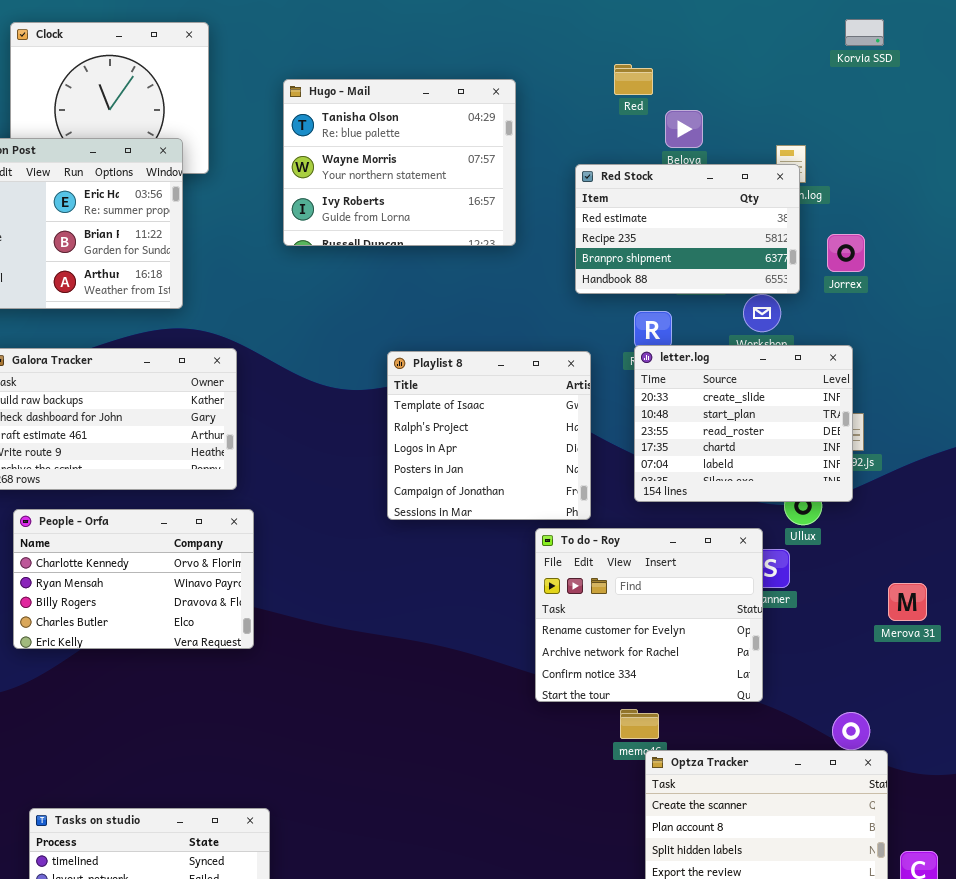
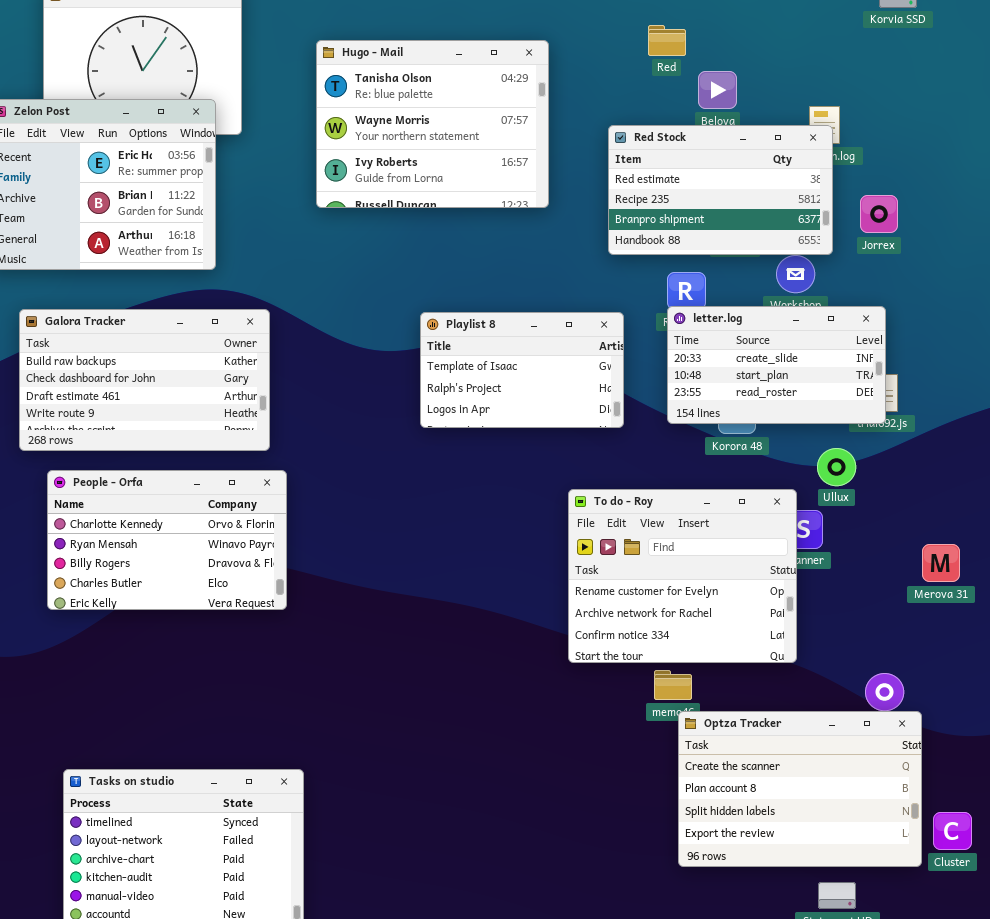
letter.log: [634,345,853,502] -> [667,306,886,424], resized
Playlist 8: [387,351,591,520] -> [420,312,624,428], resized

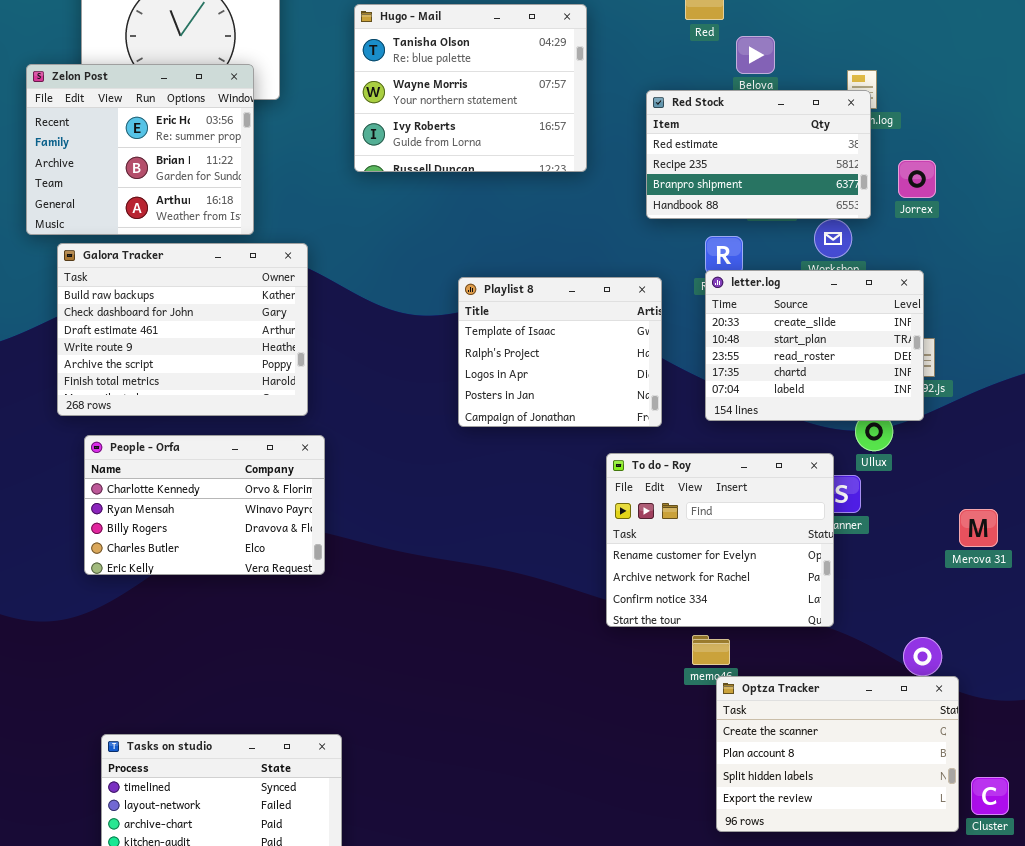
letter.log: [667,306,886,424] -> [705,270,924,421], resized
Galora Tracker: [19,309,270,451] -> [57,243,308,416], resized
Playlist 8: [420,312,624,428] -> [458,277,662,427], resized

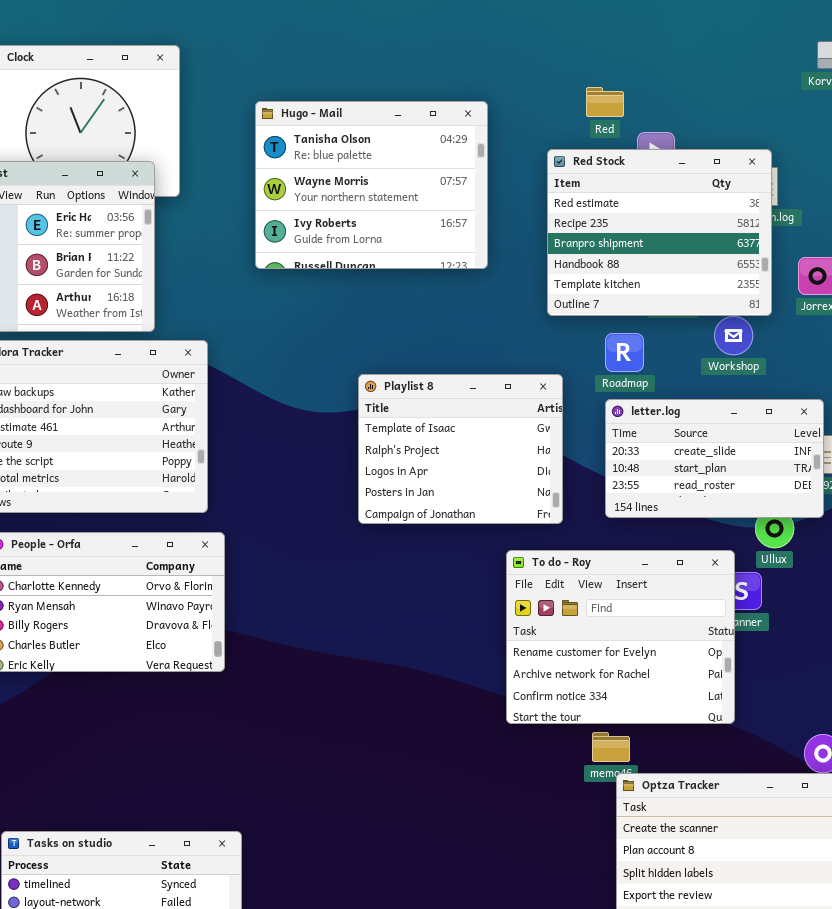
Red Stock: [646,90,871,219] -> [547,149,772,316], resized
letter.log: [705,270,924,421] -> [605,399,824,518], resized

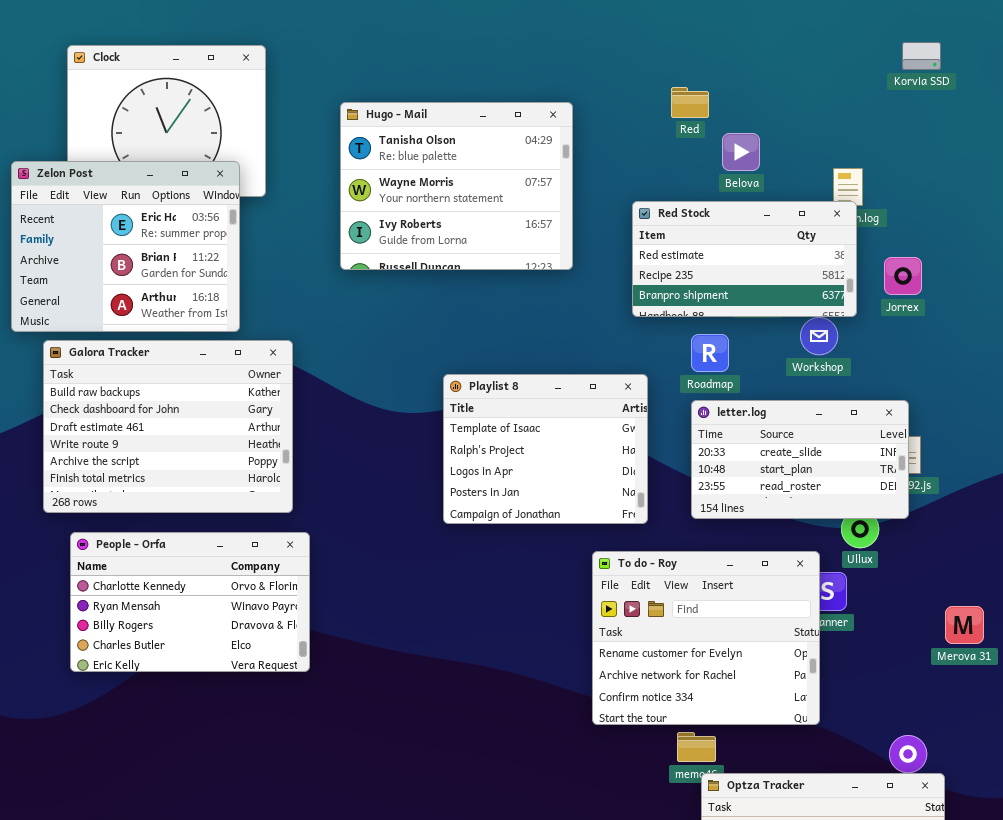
Red Stock: [547,149,772,316] -> [632,201,857,317], resized

